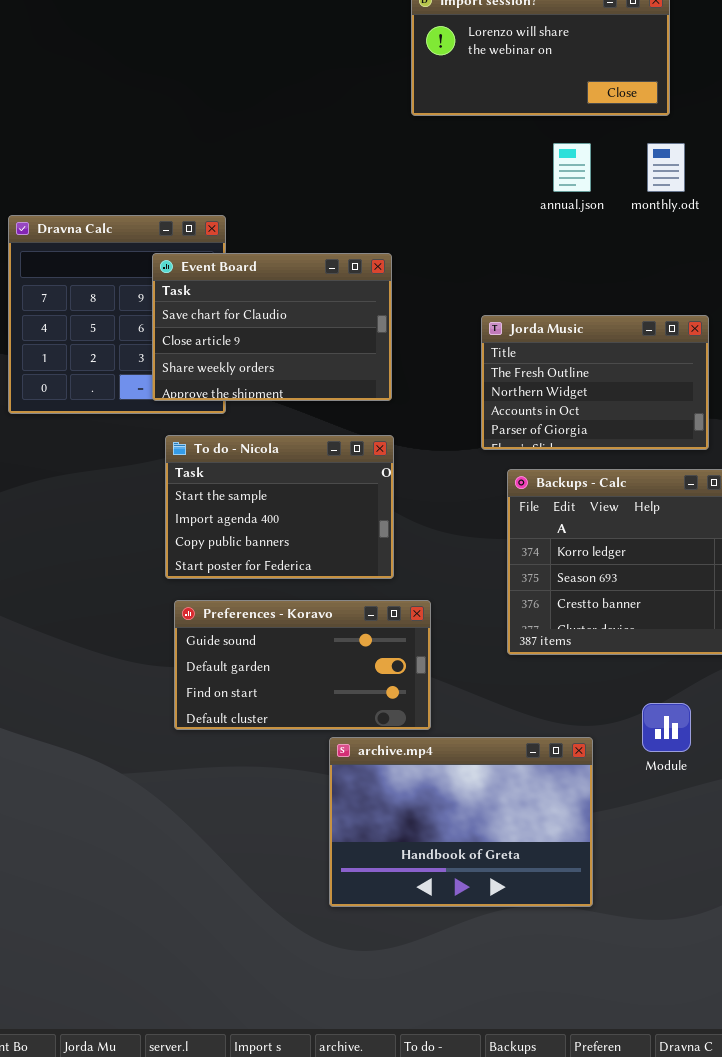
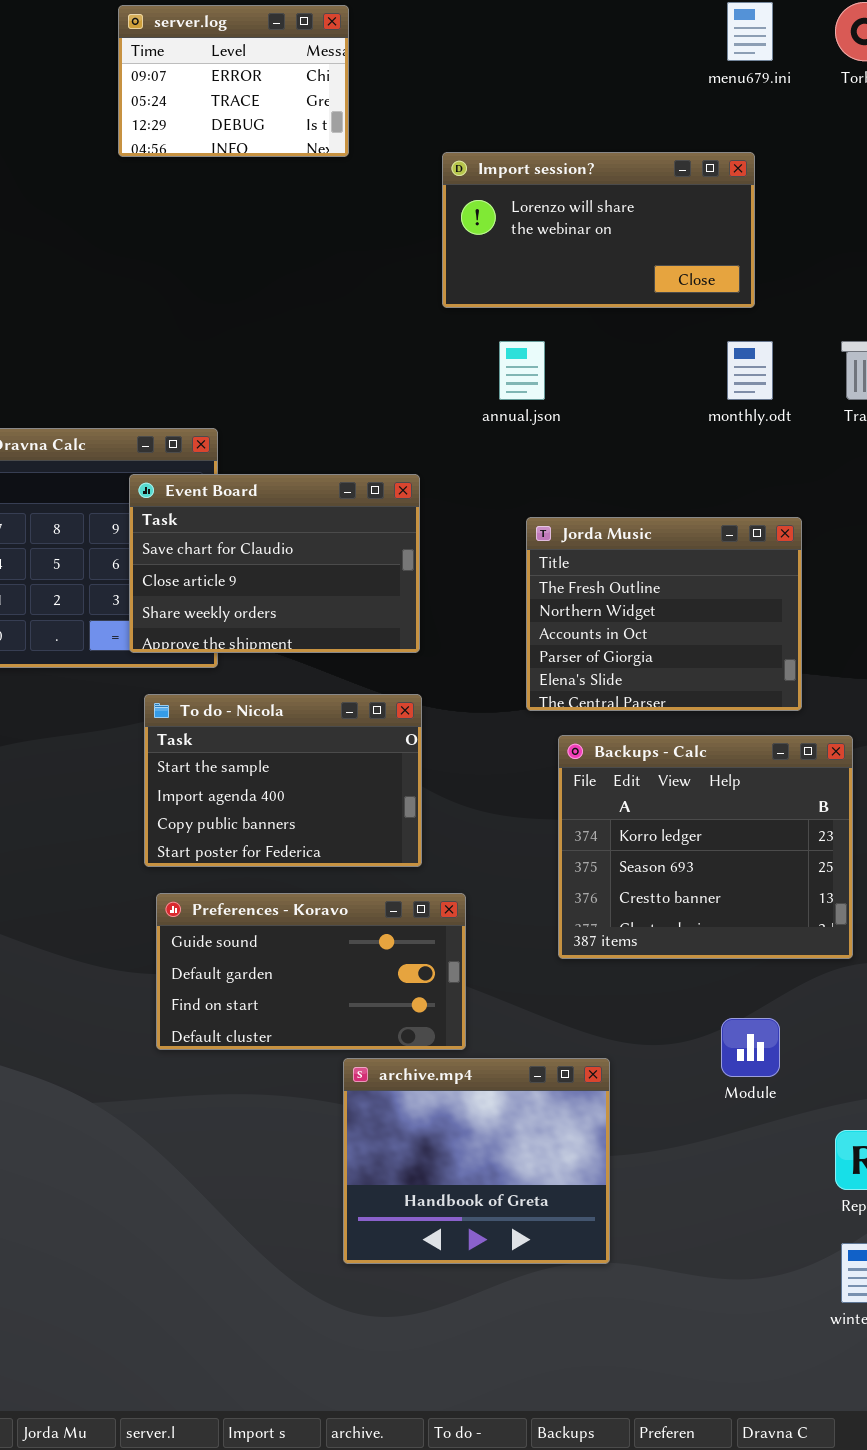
annual.json: [553,143,591,192] -> [499,341,545,400], moved
Jorda Music: [481,315,709,450] -> [526,517,802,711], resized
archive.mp4: [329,737,593,907] -> [343,1058,610,1264], resized

